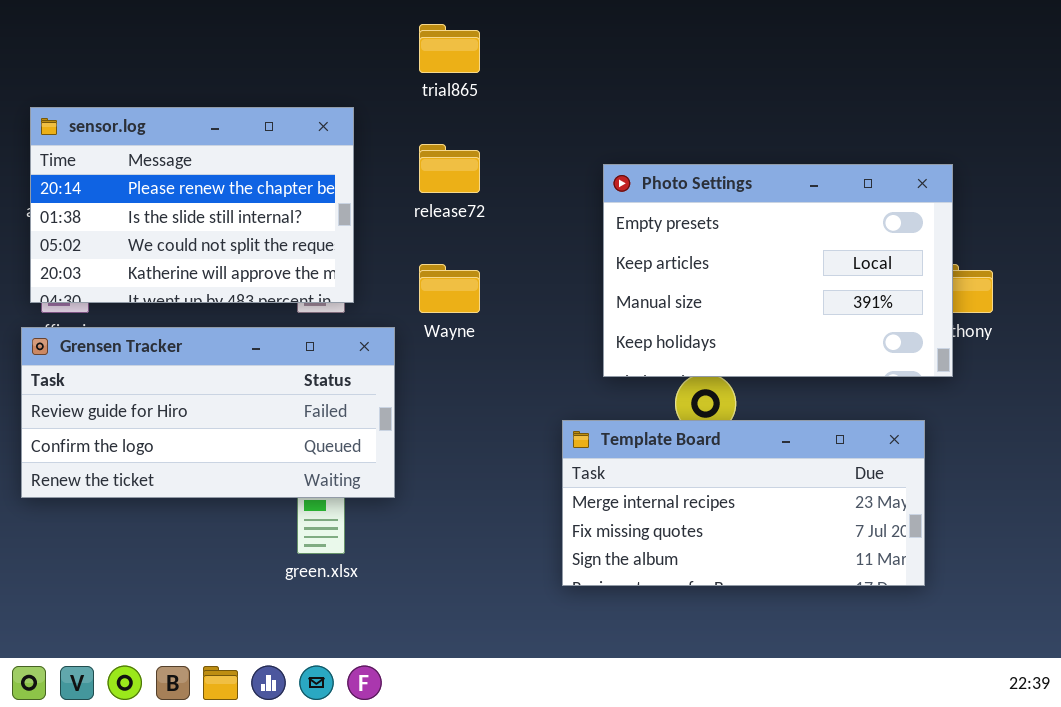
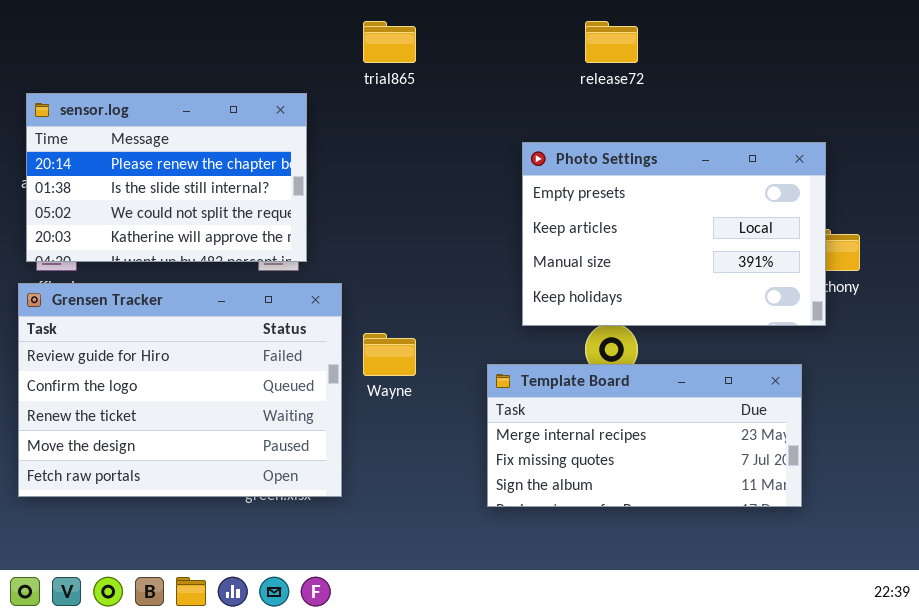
release72: [419,144,480,193] -> [585,21,638,63], moved
Wayne: [419,264,480,313] -> [363,333,416,376], moved
Grensen Tracker: [21,327,395,498] -> [18,283,342,497], resized

